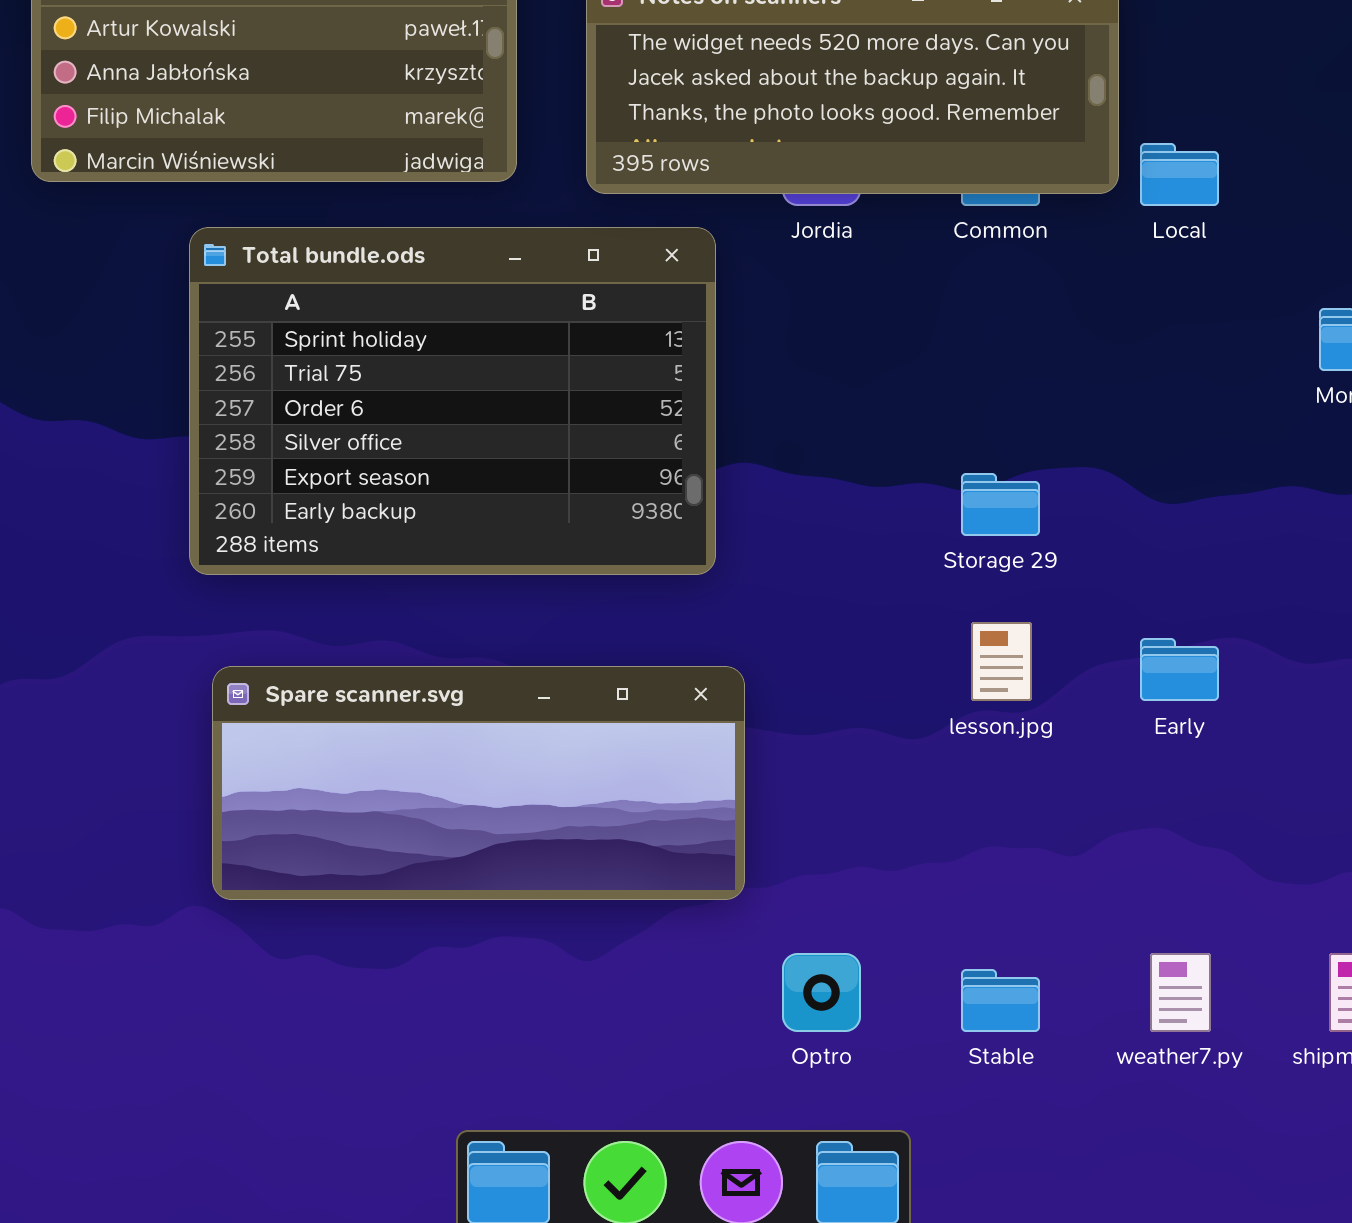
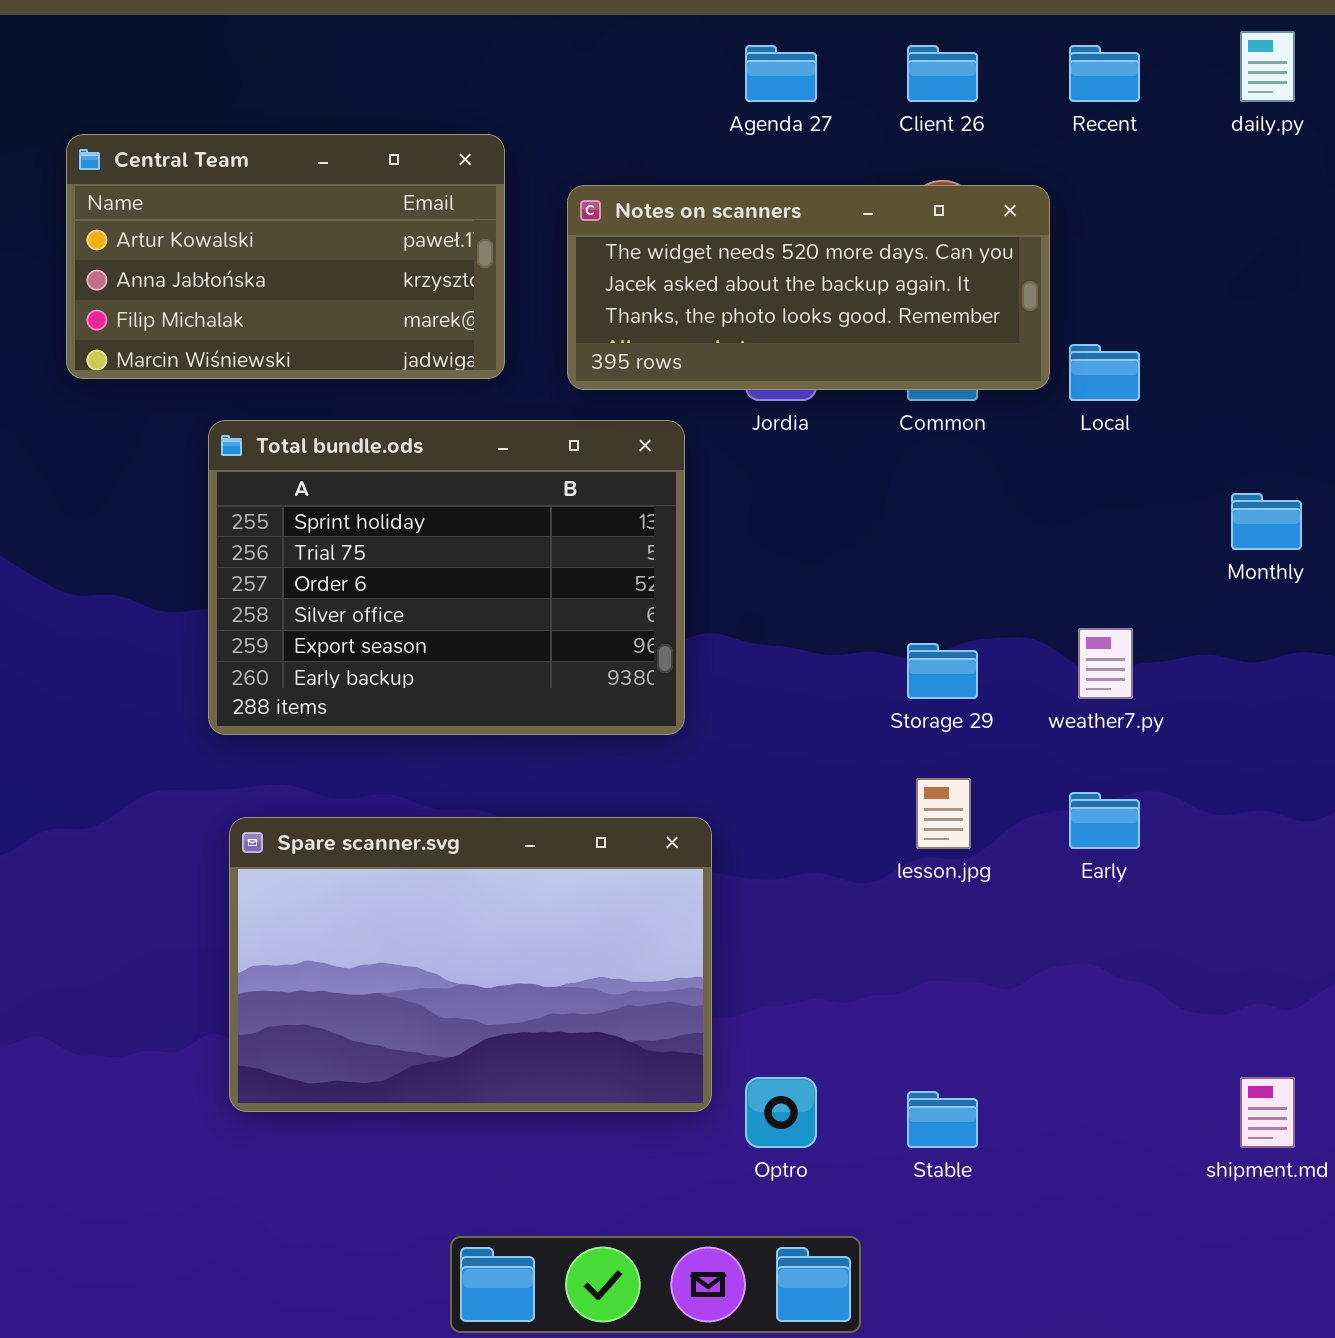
Spare scanner.svg: [212,666,745,900] -> [229,817,712,1112], resized
weather7.py: [1150,953,1211,1032] -> [1078,628,1133,699], moved

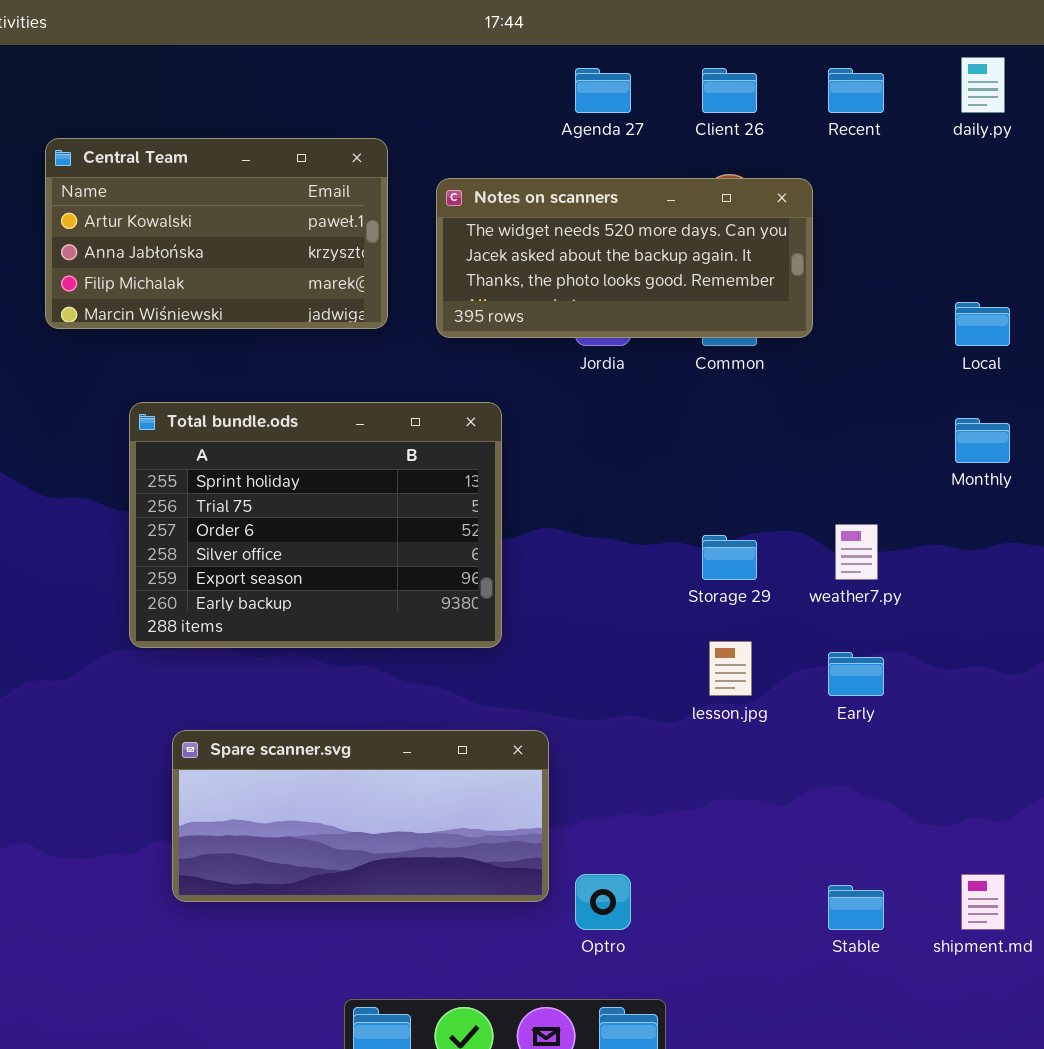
Local: [1069,344,1140,401] -> [955,302,1010,346], moved
Total bundle.ods: [208,420,685,735] -> [129,402,502,648], moved
Spare scanner.svg: [229,817,712,1112] -> [172,730,549,902], resized
Stable: [907,1091,978,1148] -> [828,885,884,930], moved

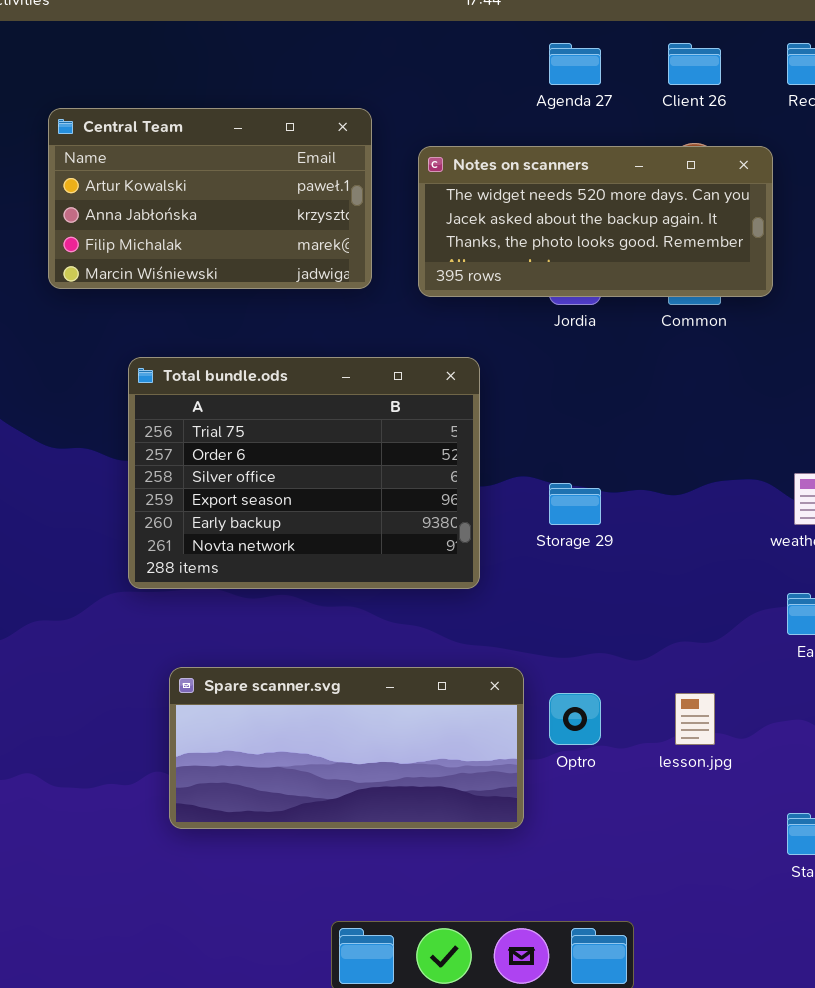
Total bundle.ods: [129,402,502,648] -> [128,357,480,589], scrolled down 1 row
Storage 29: [702,535,757,580] -> [549,483,601,525], moved
lesson.jpg: [709,641,752,696] -> [675,693,715,745], moved
Optro: [575,874,631,930] -> [549,693,601,745], moved

